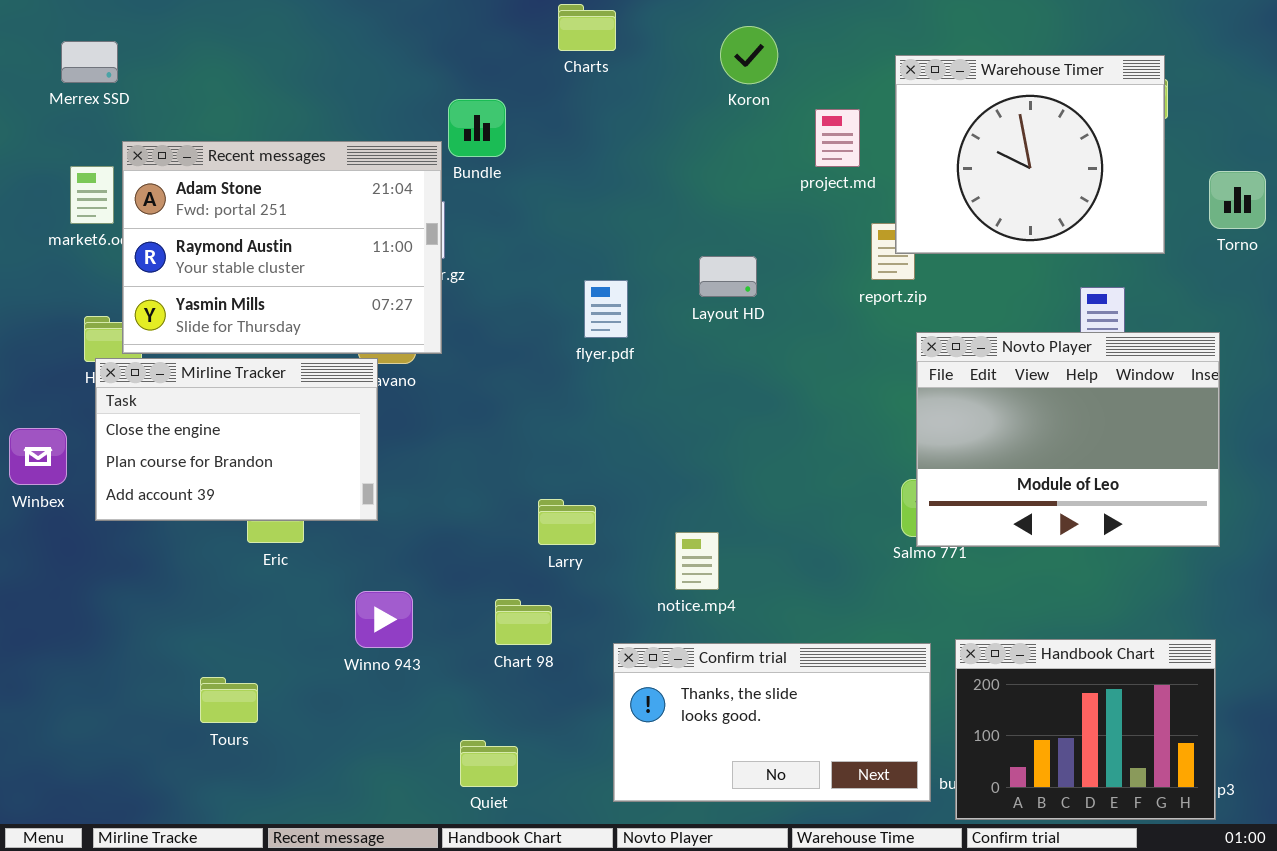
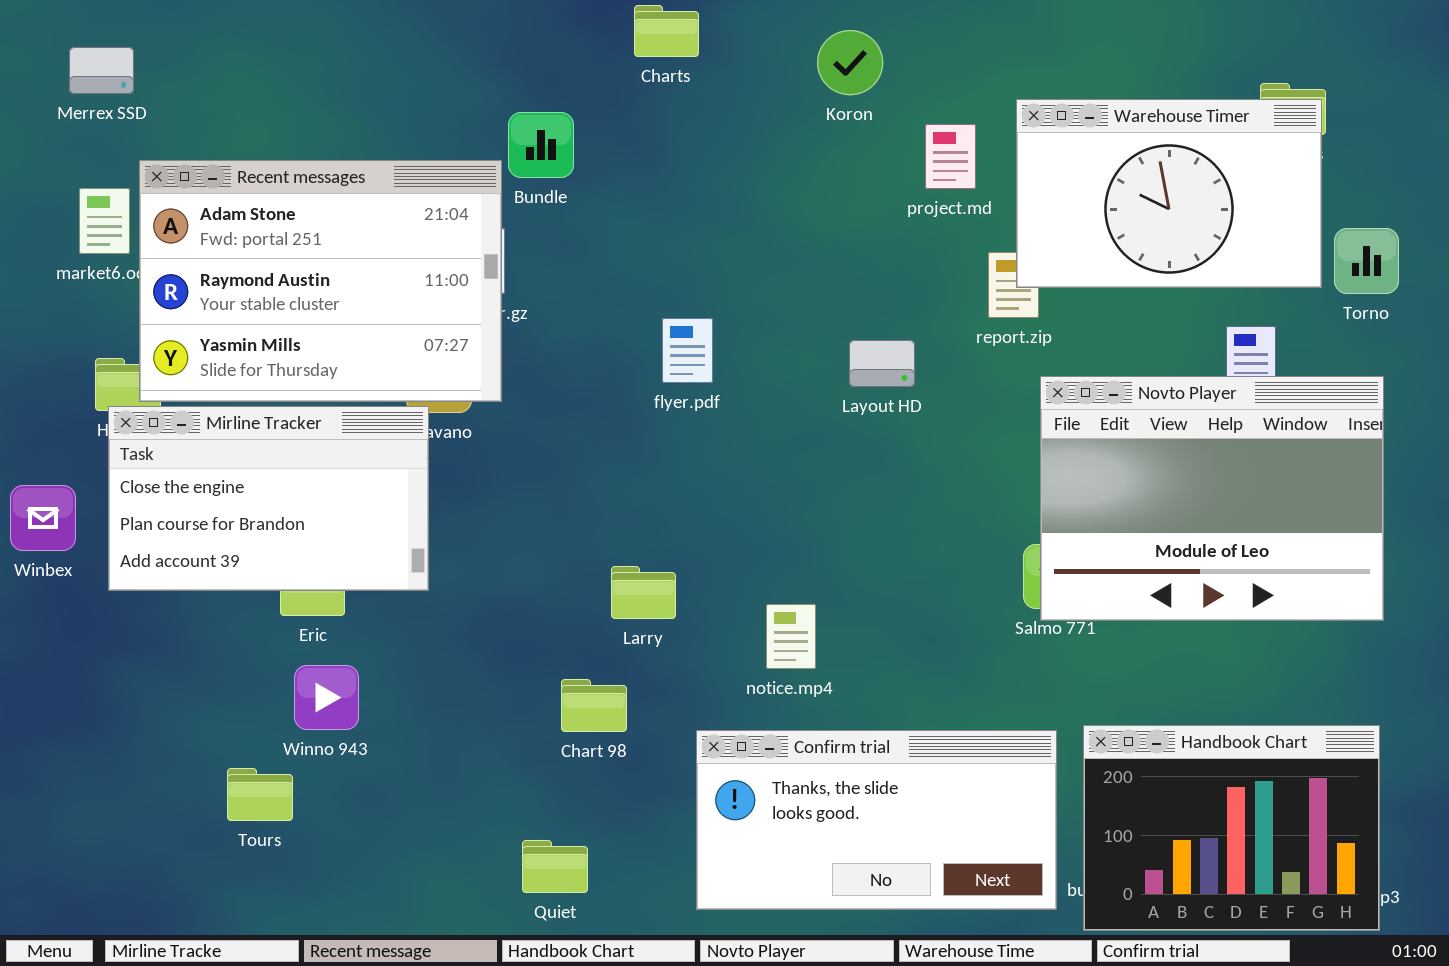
Warehouse Timer: [895,55,1165,254] -> [1016,99,1322,288], resized
Torno: [1209,171,1266,229] -> [1334,228,1399,294], moved
Layout HD: [699,256,757,297] -> [849,340,915,387], moved
Winno 943: [355,591,413,648] -> [294,665,359,730], moved

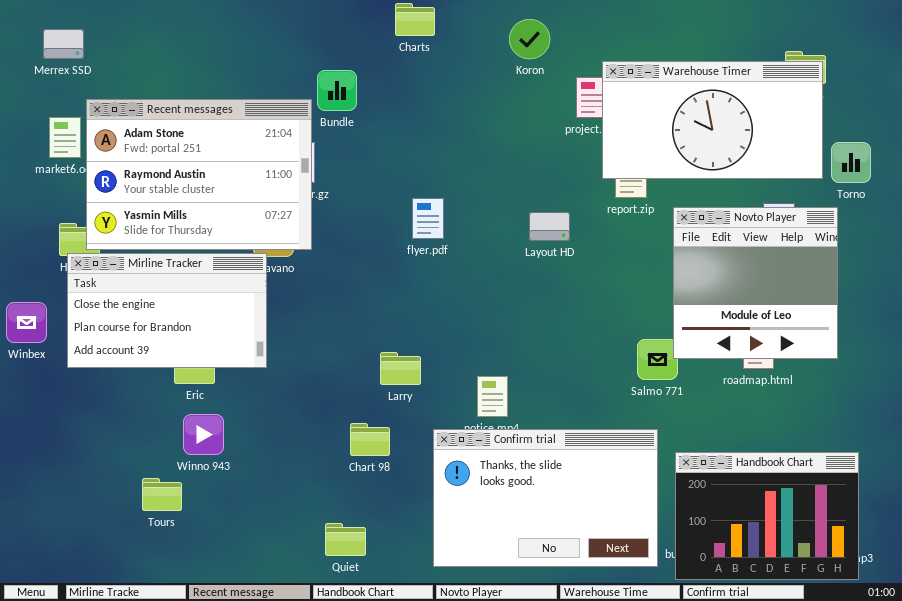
Warehouse Timer: [1016,99,1322,288] -> [602,61,823,179], resized
Novto Player: [1040,376,1384,621] -> [673,207,838,359], moved, resized
Confirm trial: [696,730,1057,910] -> [433,429,658,567], resized

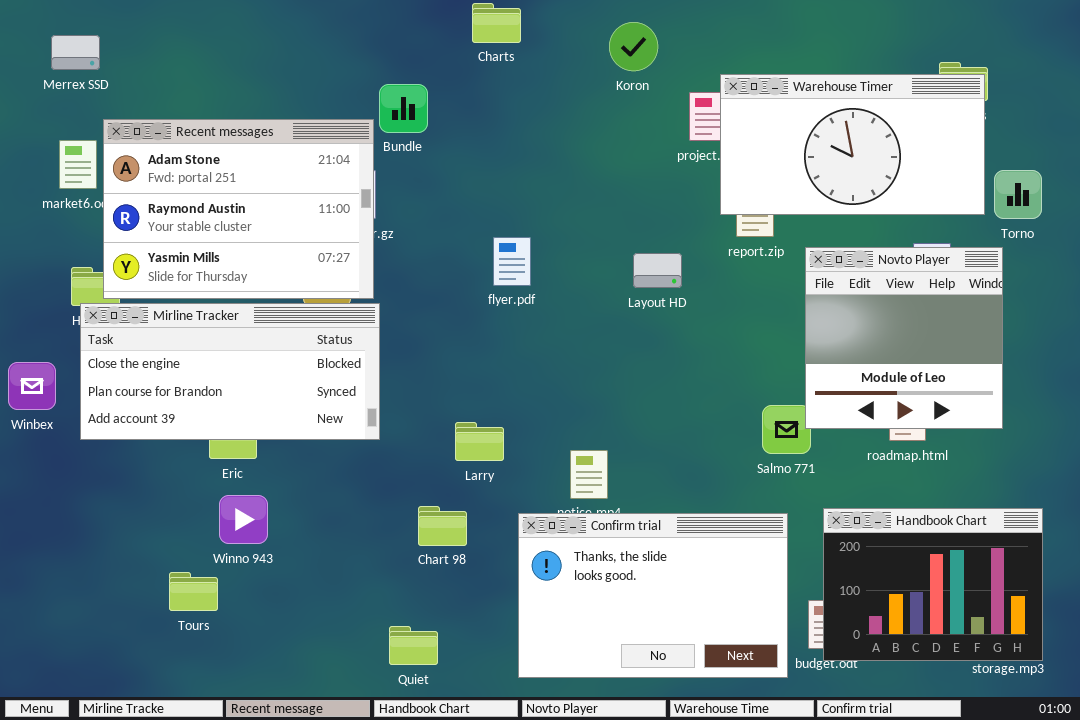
Mirline Tracker: [67,253,267,368] -> [80,303,380,440], resized
Handbook Chart: [675,452,859,580] -> [823,508,1043,661], moved

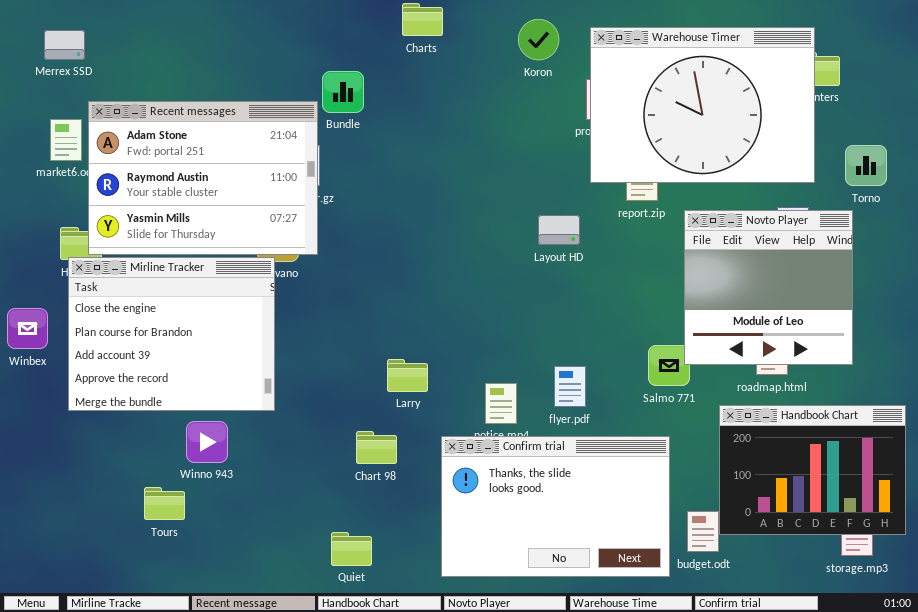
Warehouse Timer: [720,74,985,215] -> [590,27,815,183], moved, resized
flyer.pdf: [493,237,531,286] -> [554,366,586,407], moved
Mirline Tracker: [80,303,380,440] -> [68,257,275,411], resized
Handbook Chart: [823,508,1043,661] -> [719,405,906,535], moved

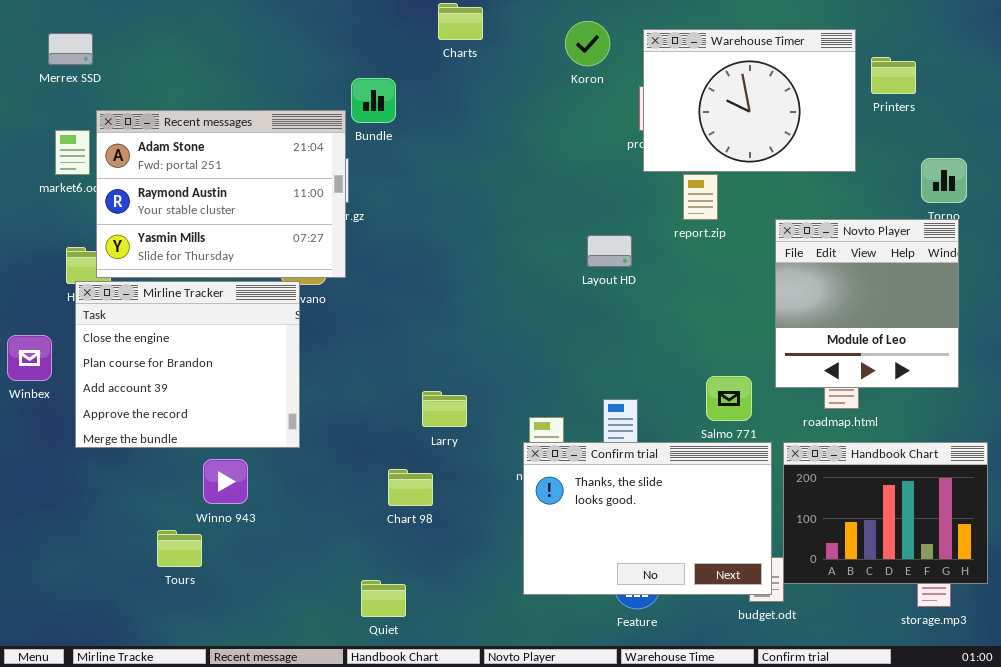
Warehouse Timer: [590,27,815,183] -> [643,29,856,172], resized
Novto Player: [684,210,853,365] -> [775,219,959,388], moved
Confirm trial: [441,436,670,577] -> [523,442,772,595], moved

